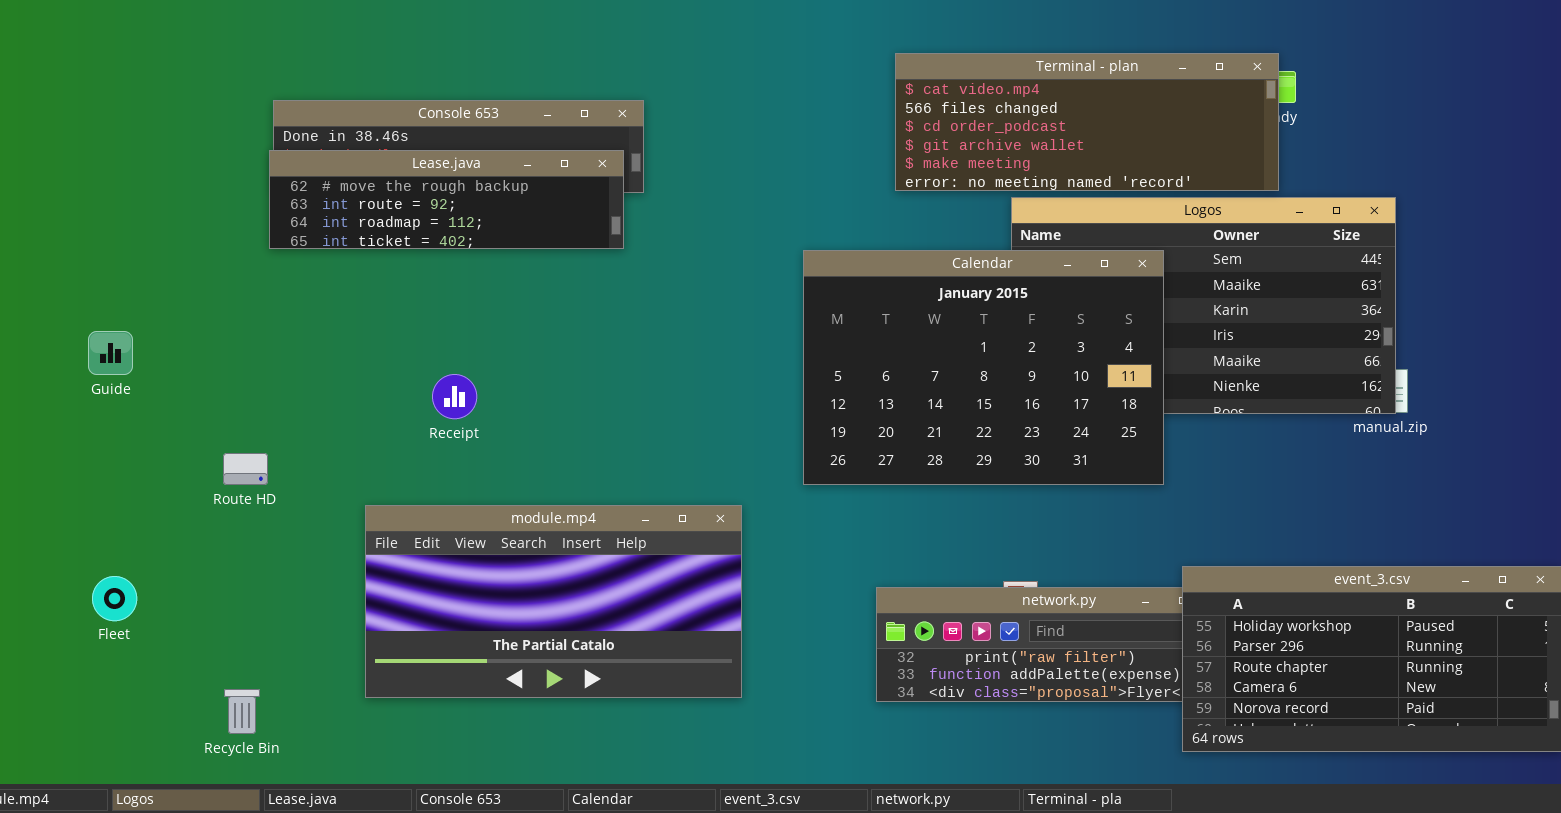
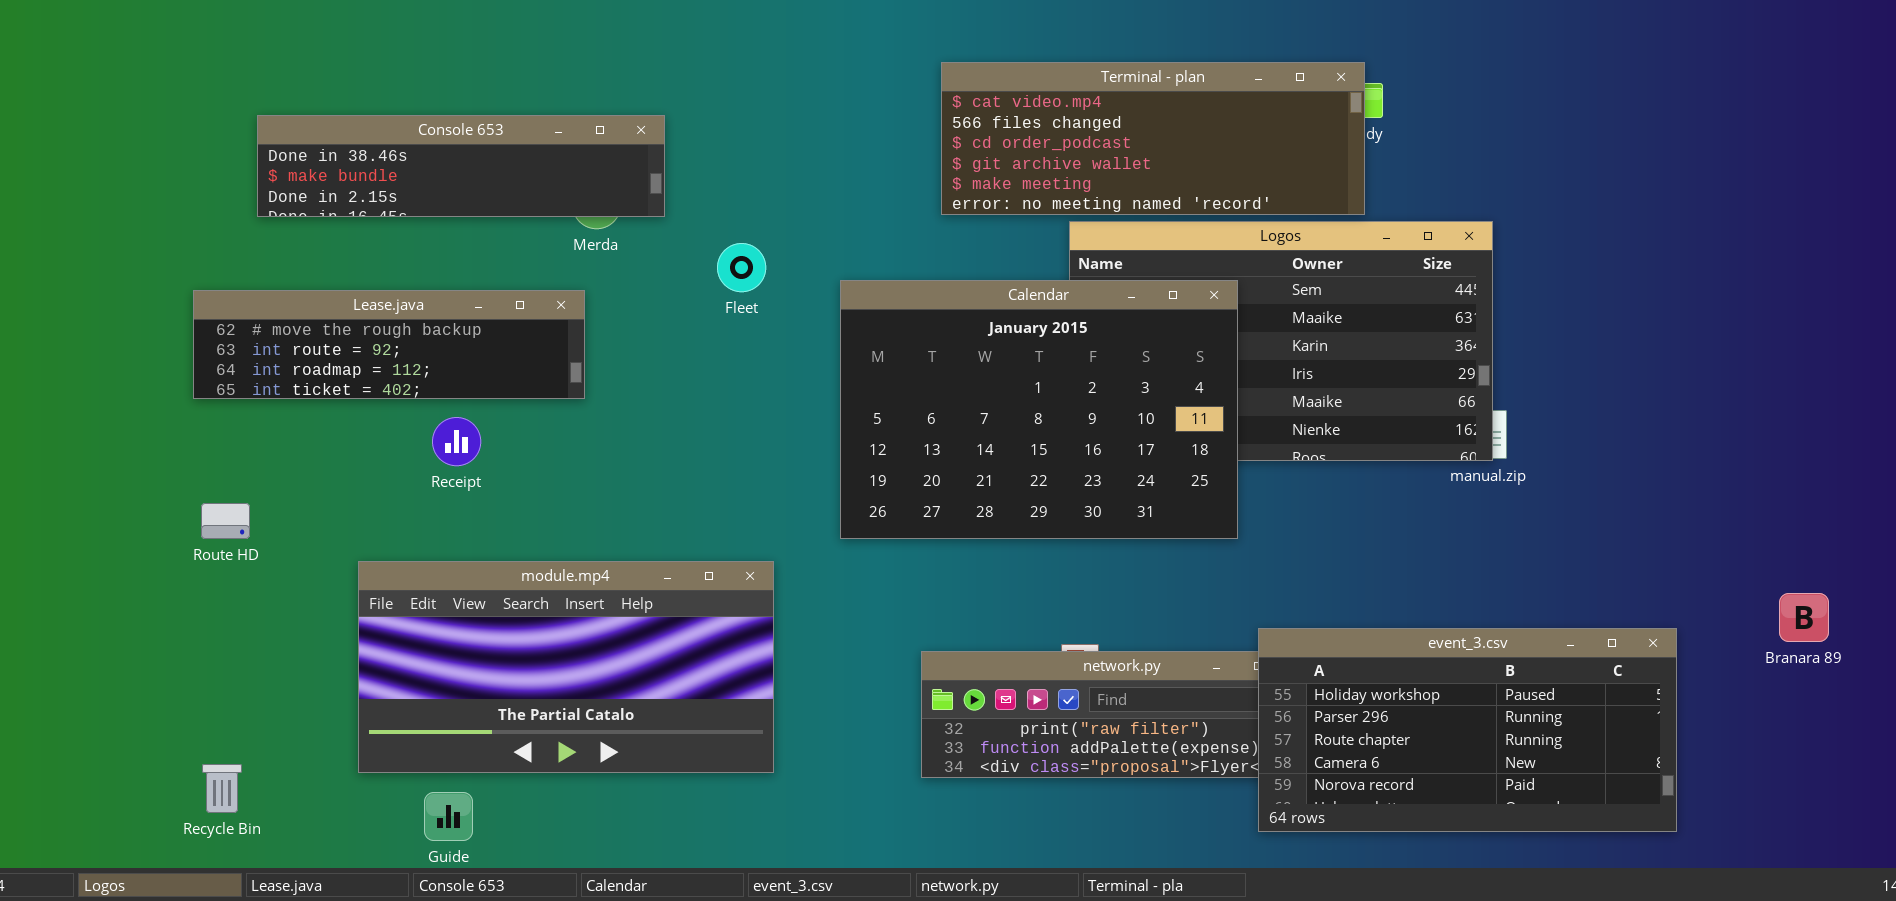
Lease.java: [269,150,624,249] -> [193,290,585,399], moved
Guide: [88,331,133,375] -> [424,792,473,841], moved
Fleet: [92,576,137,621] -> [717,243,766,292], moved

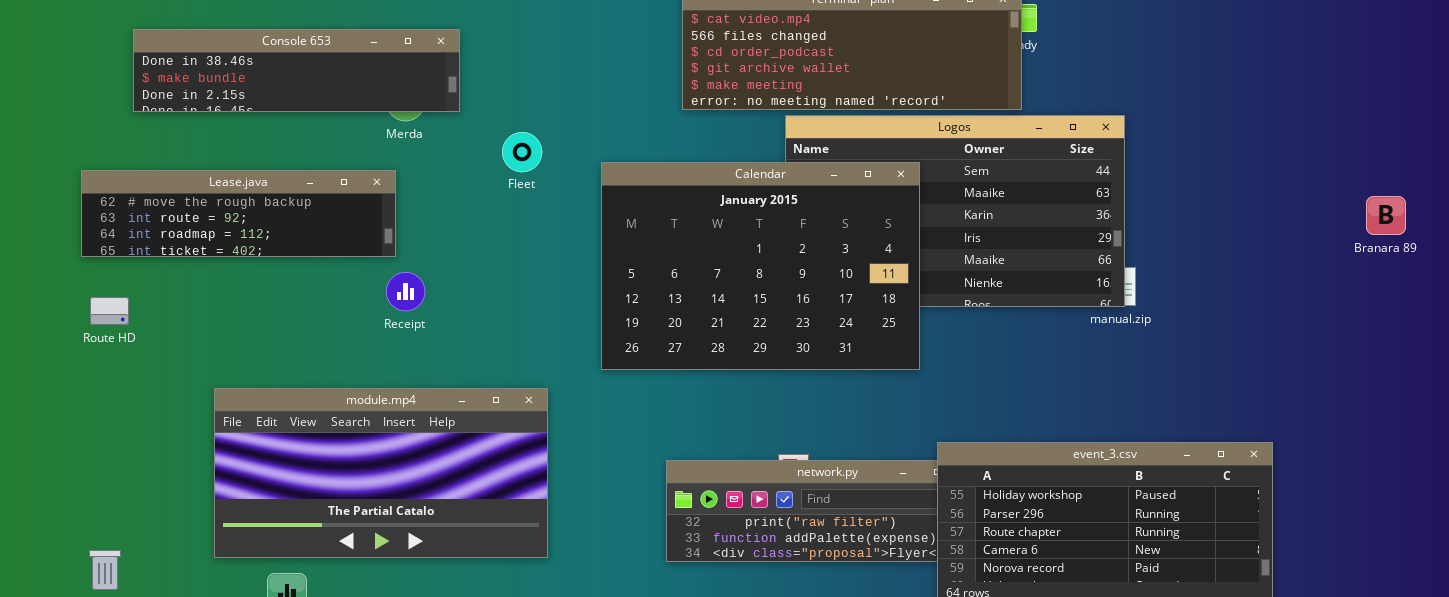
Receipt: [432,417,481,466] -> [386,272,425,311], moved
Route HD: [201,503,250,539] -> [90,297,129,325], moved
Branara 89: [1779,593,1829,642] -> [1366,196,1406,235], moved

